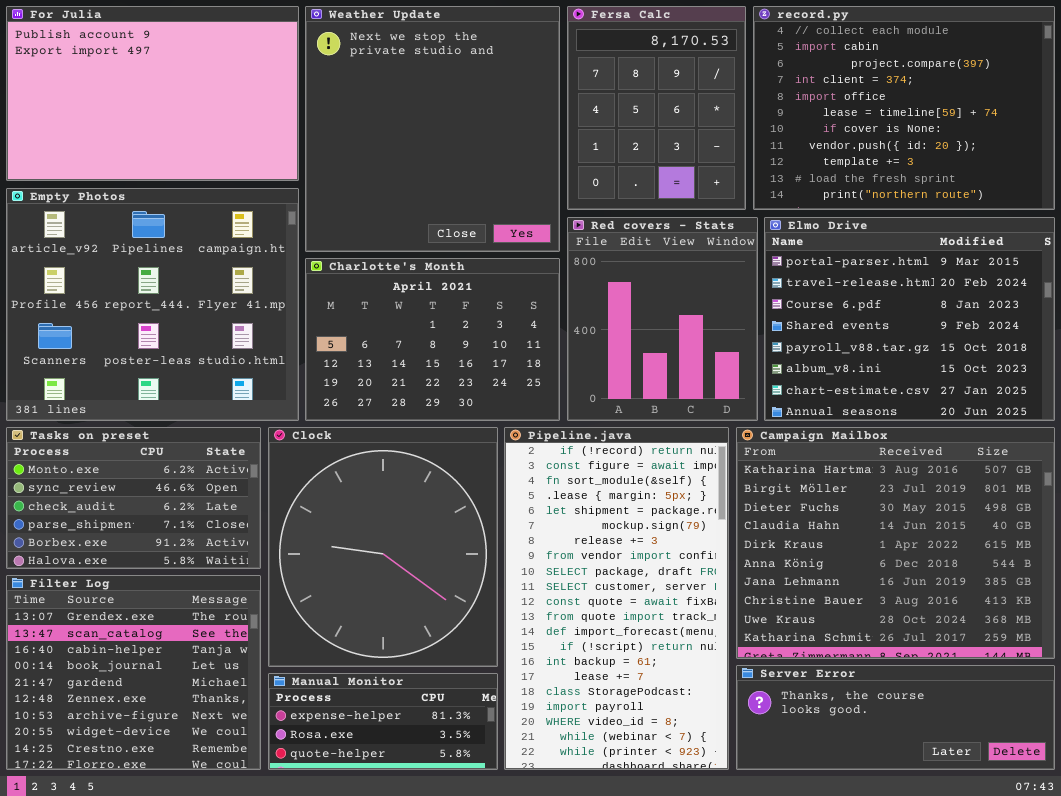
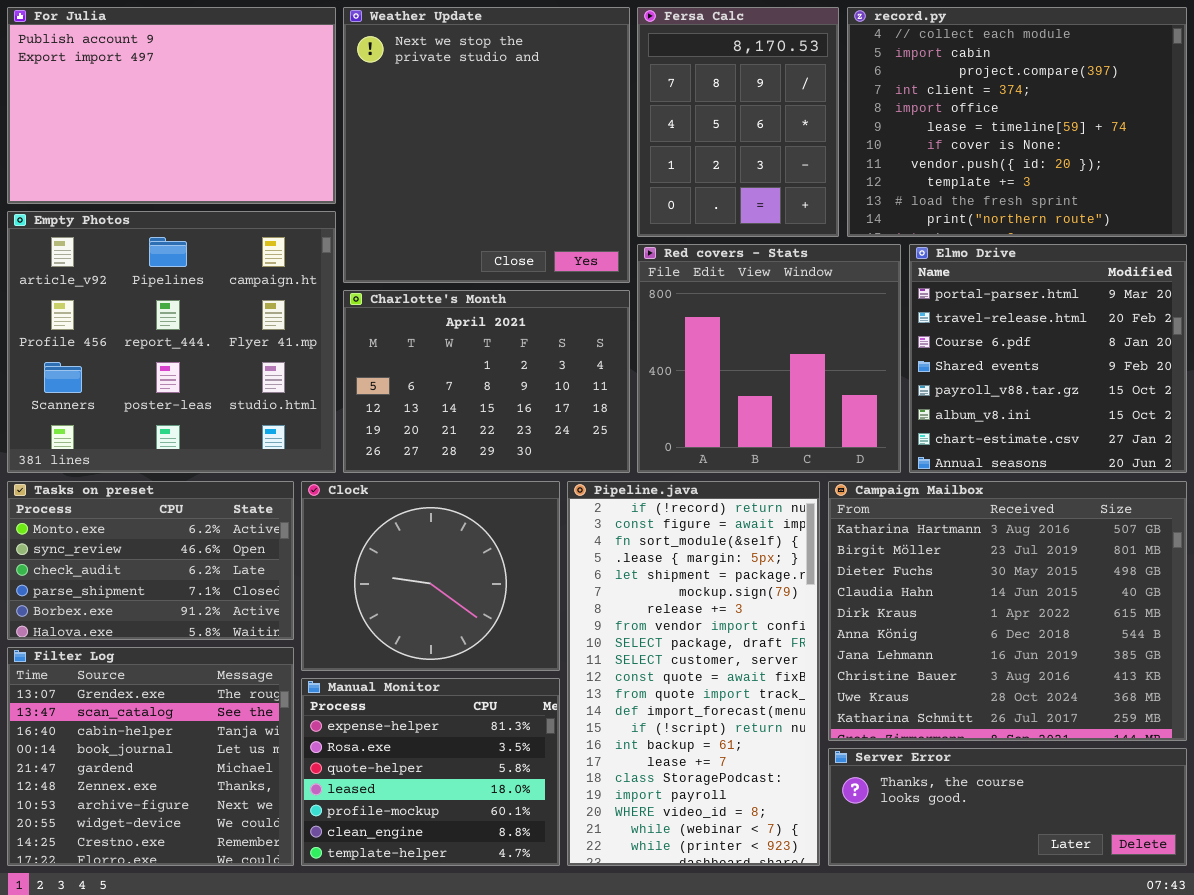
Red covers - Stats: [567,217,758,421] -> [637,244,901,473], resized
Elmo Drive: [764,217,1055,421] -> [909,244,1187,473], resized
Clock: [268,427,498,667] -> [301,481,560,671], resized
Manual Monitor: [268,673,498,770] -> [301,678,560,866], resized

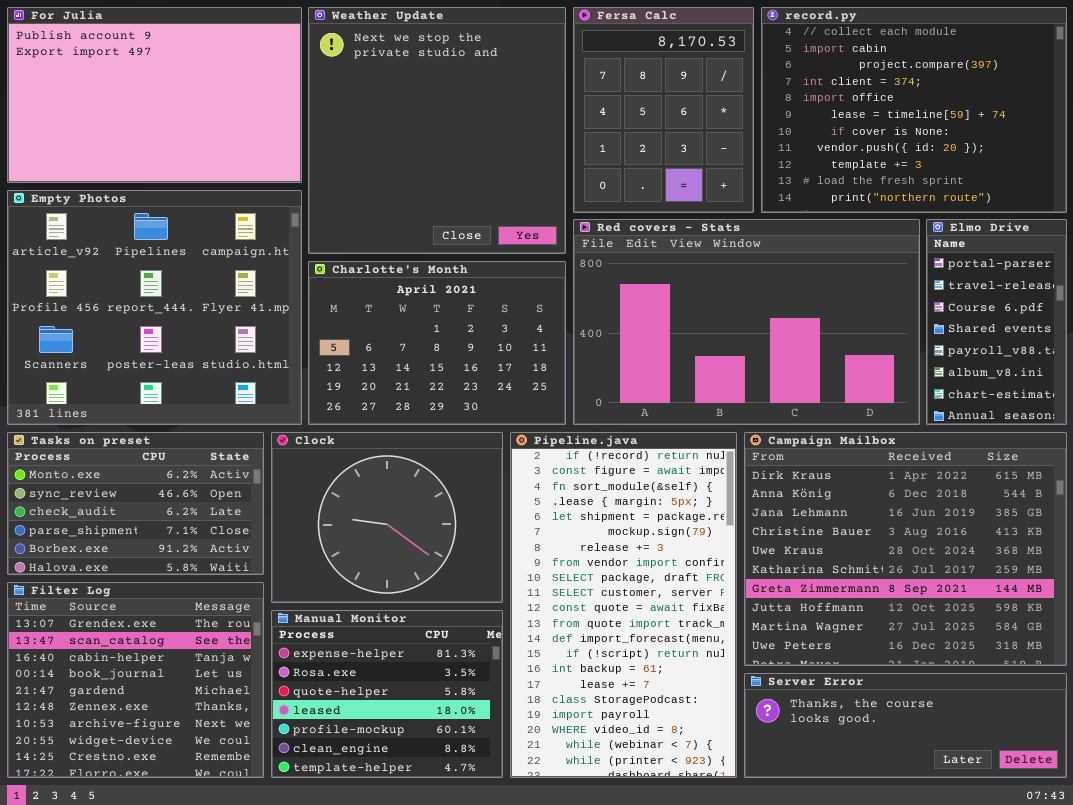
Red covers - Stats: [637,244,901,473] -> [573,219,920,425], resized
Elmo Drive: [909,244,1187,473] -> [926,219,1067,425], resized
Campaign Mailbox: [828,481,1187,741] -> [744,432,1067,666], scrolled down 4 rows

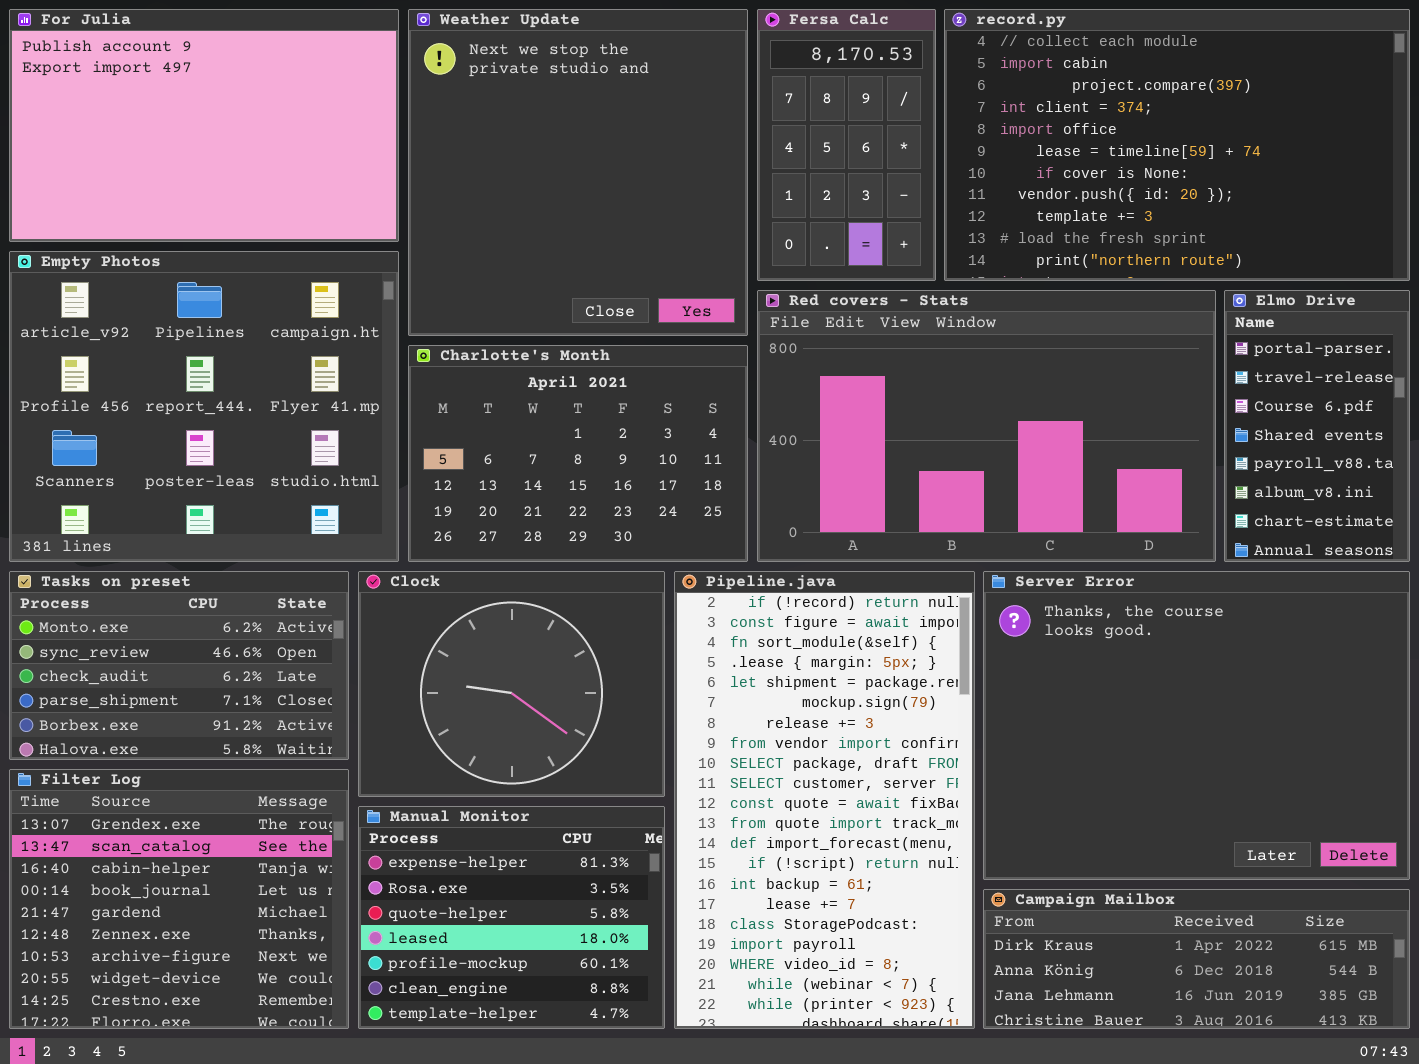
Fersa Calc: [573,7,754,213] -> [757,9,936,281], resized
record.py: [761,7,1067,213] -> [944,9,1410,281], resized
Campaign Mailbox: [744,432,1067,666] -> [983,889,1410,1029], moved, resized
Server Error: [744,673,1067,778] -> [983,571,1410,880], moved, resized

